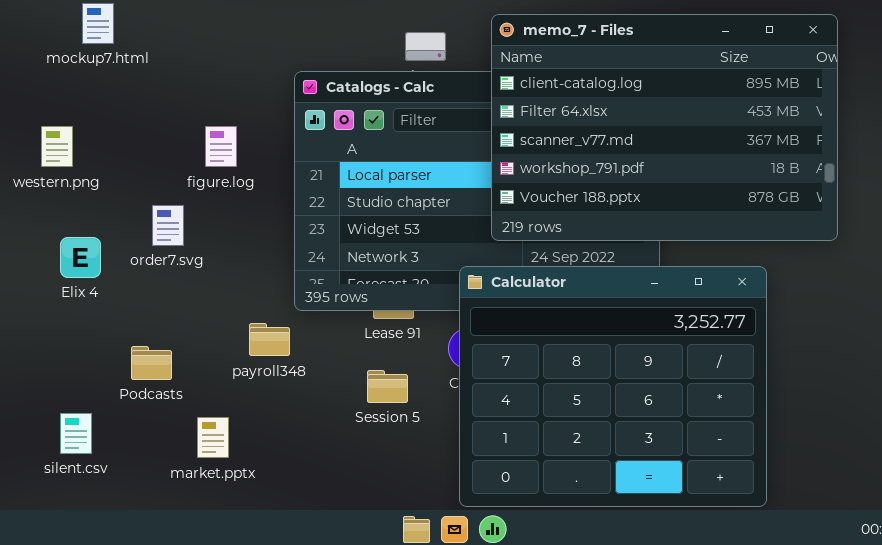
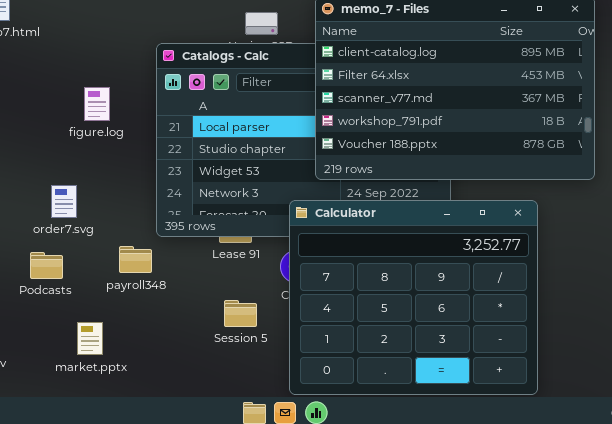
order7.svg: [152,205,184,246] -> [51,185,77,218], moved
Podcasts: [131,346,172,380] -> [30,252,63,279], moved
Session 5: [367,370,408,403] -> [224,300,257,327], moved

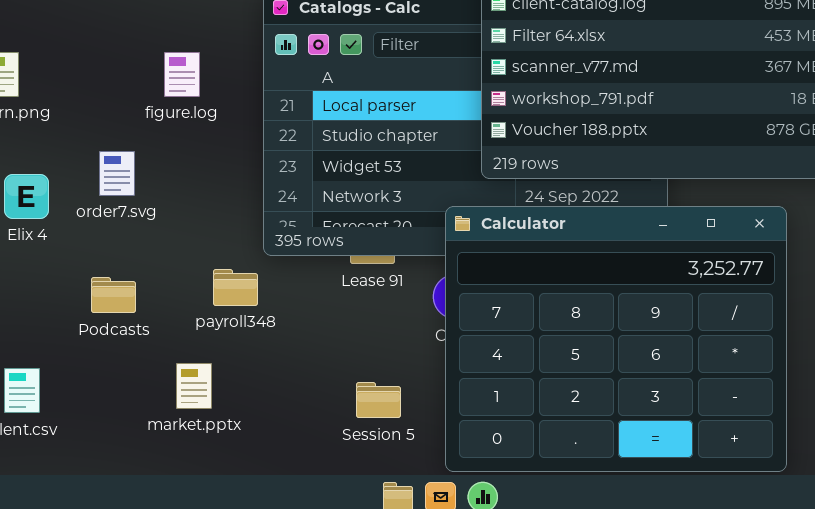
order7.svg: [51,185,77,218] -> [99,151,135,196], moved
Session 5: [224,300,257,327] -> [356,382,401,418], moved
market.pptx: [77,322,103,355] -> [176,363,212,409], moved

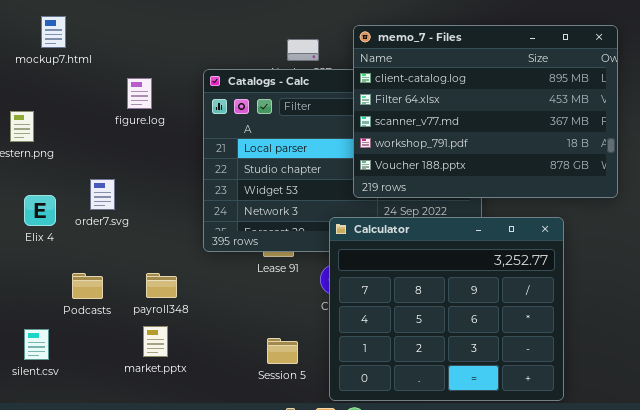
figure.log: [164,52,200,97] -> [127,78,152,109], moved
payroll348: [213,269,258,306] -> [146,273,177,298], moved
Podcasts: [91,277,136,313] -> [72,273,103,299], moved

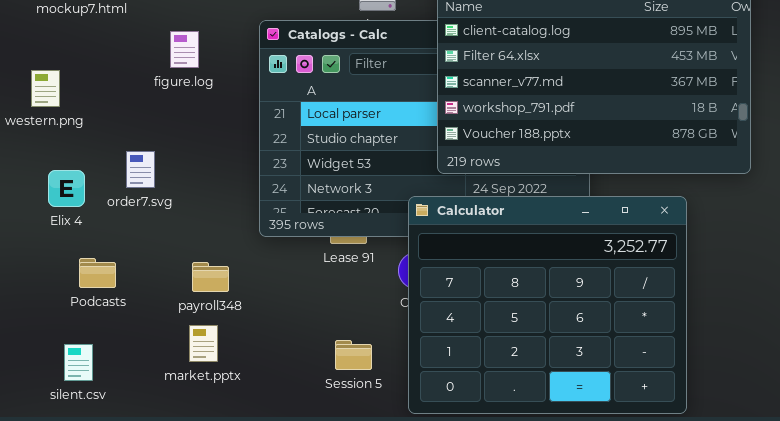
Podcasts: [72,273,103,299] -> [79,258,116,288], moved
silent.csv: [24,329,49,360] -> [64,344,93,381], moved

